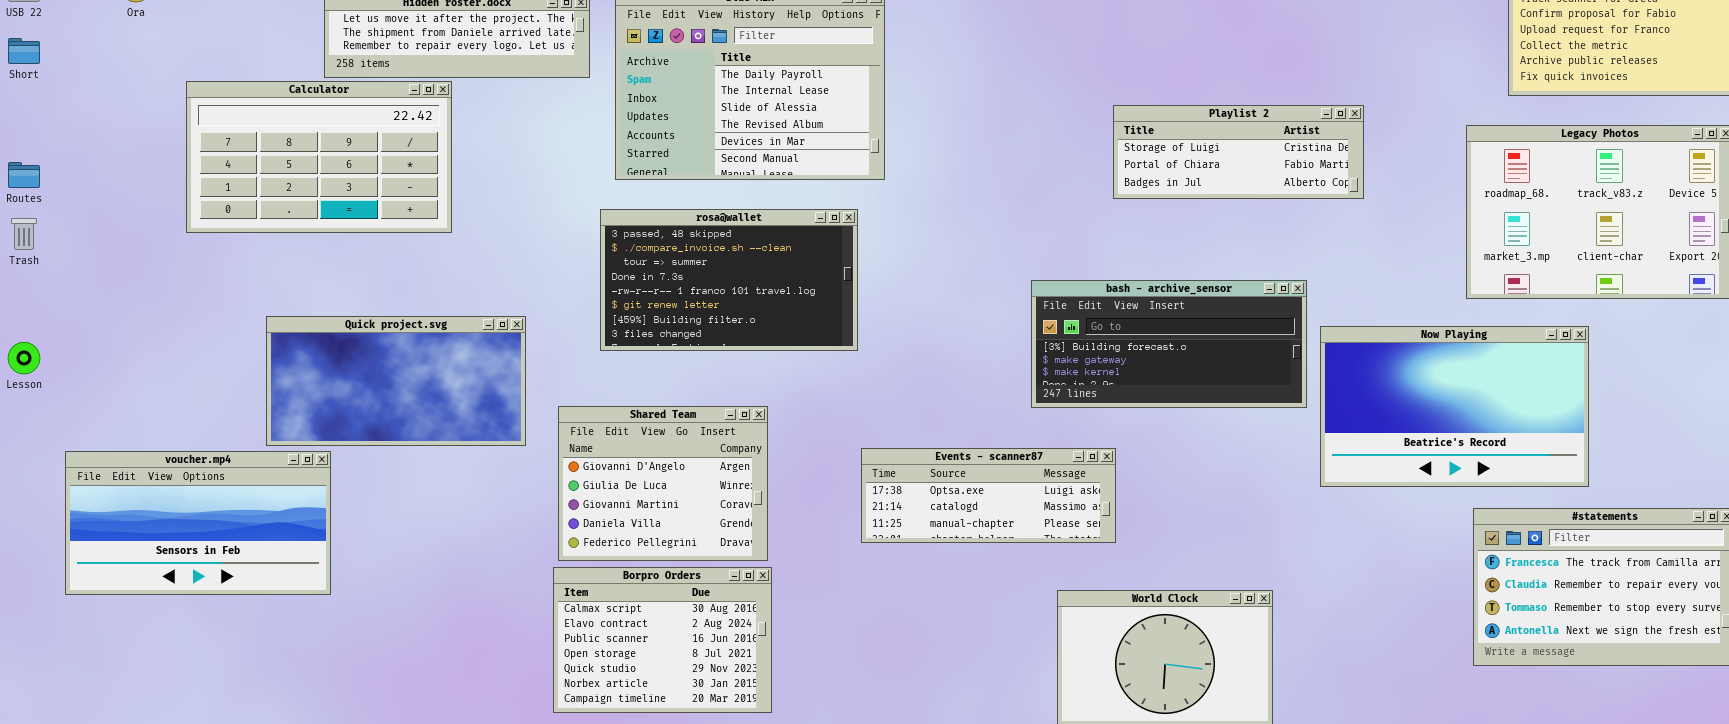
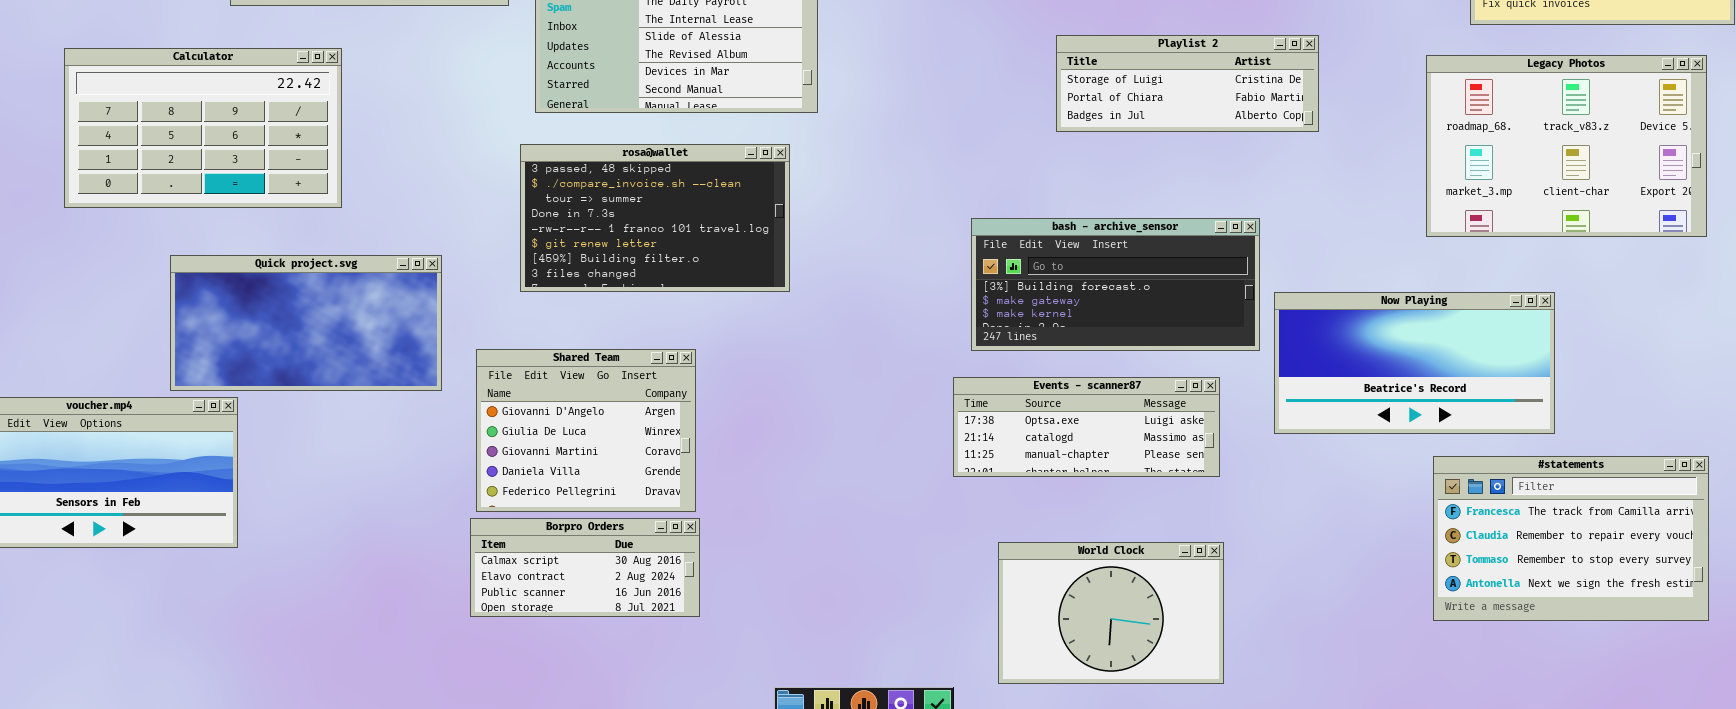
Calculator: [186,81,452,233] -> [64,48,342,208], moved
Now Playing: [1320,326,1589,487] -> [1274,292,1555,434], resized
Events - scanner87: [861,448,1116,543] -> [953,377,1220,477], moved
Borpro Orders: [553,567,772,713] -> [470,518,700,617], resized

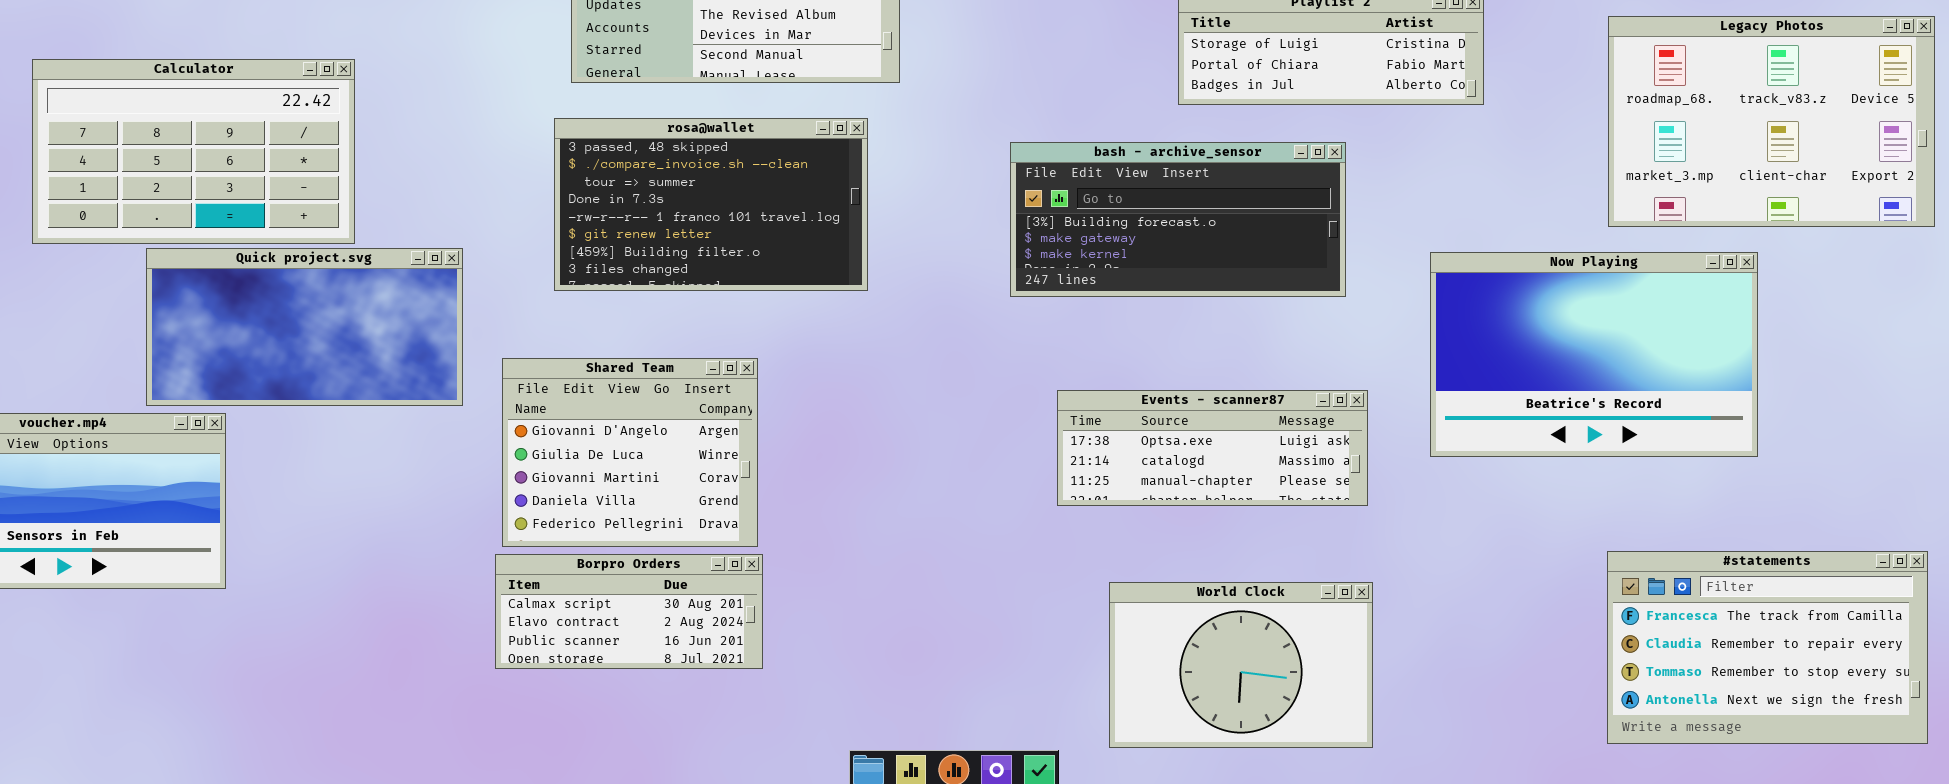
Calculator: [64,48,342,208] -> [32,59,355,244], moved
bash - archive_sensor: [971,218,1260,351] -> [1010,142,1346,297], moved
Now Playing: [1274,292,1555,434] -> [1430,252,1758,457], resized
#statements: [1433,456,1709,621] -> [1607,551,1928,744], moved

